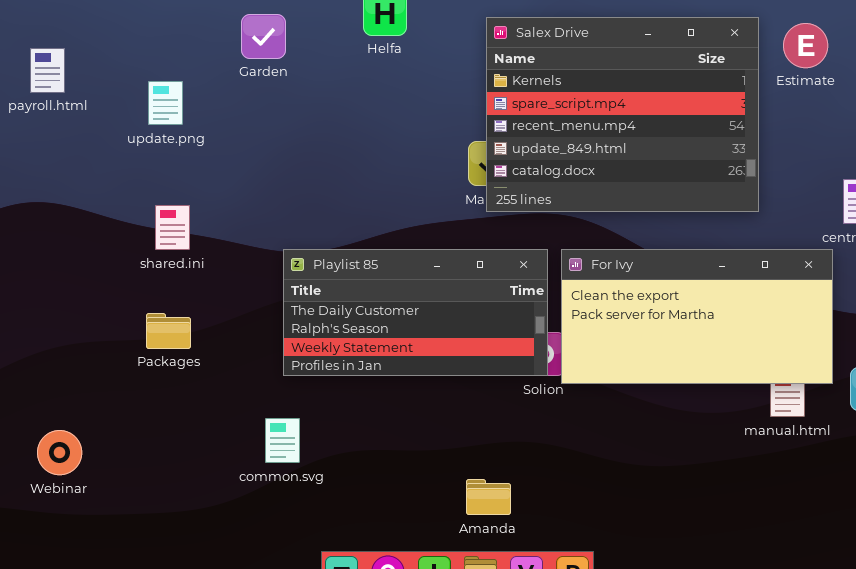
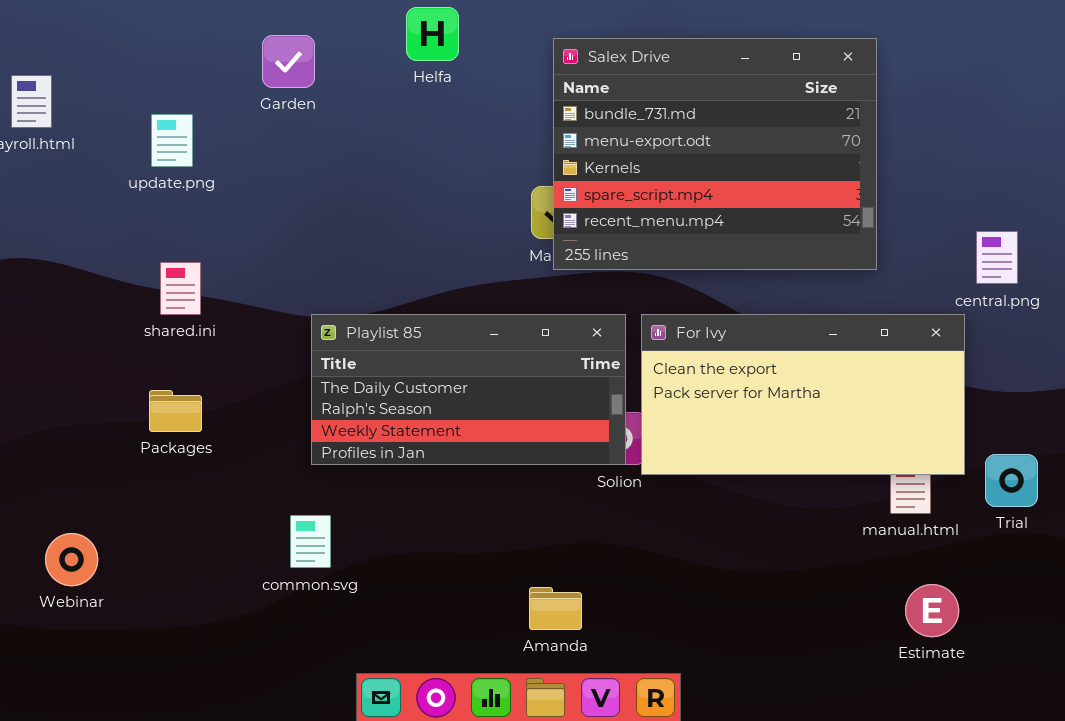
Salex Drive: [486,17,759,212] -> [553,38,877,270], scrolled up 2 rows
Estimate: [783,23,828,68] -> [905,584,959,637], moved
Webinar: [37,430,82,475] -> [45,533,98,586], moved

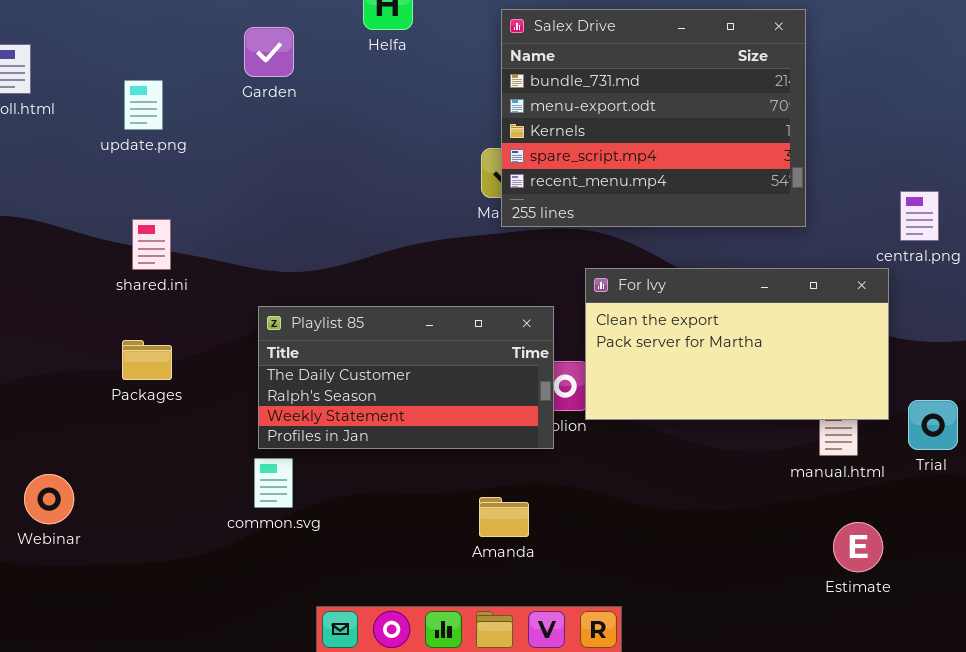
Garden: [262,35,315,88] -> [244,27,294,77], moved
Playlist 85: [311,314,626,465] -> [258,306,554,449], moved
Amanda: [529,587,582,630] -> [479,497,529,537], moved

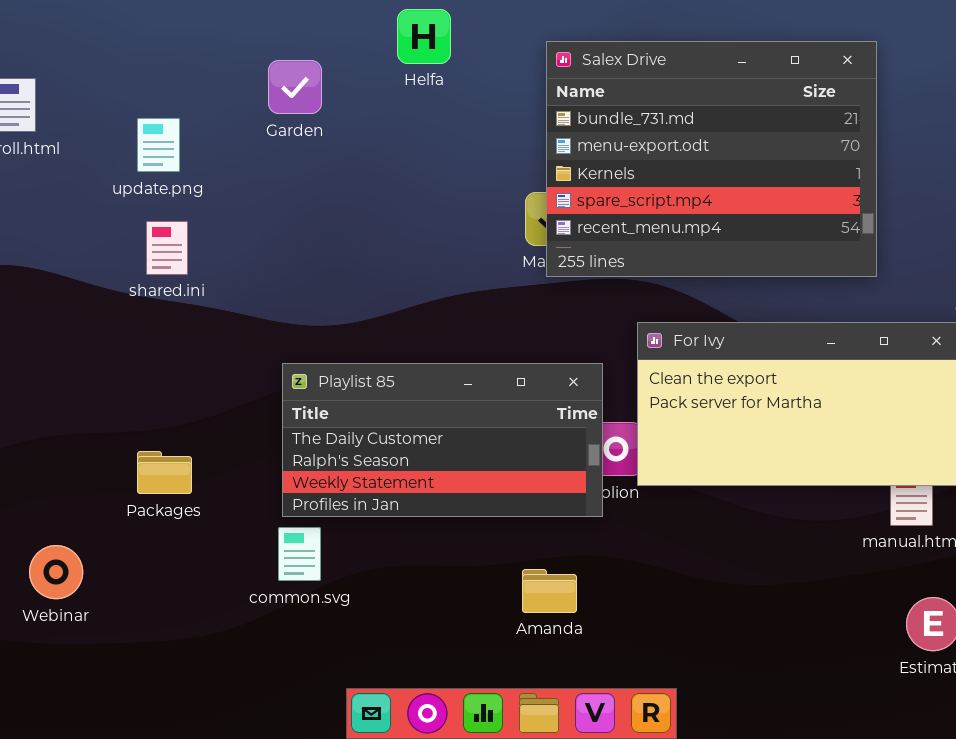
shared.ini: [132,219,171,270] -> [146,221,188,275], moved
Packages: [122,340,172,380] -> [137,451,192,494], moved

